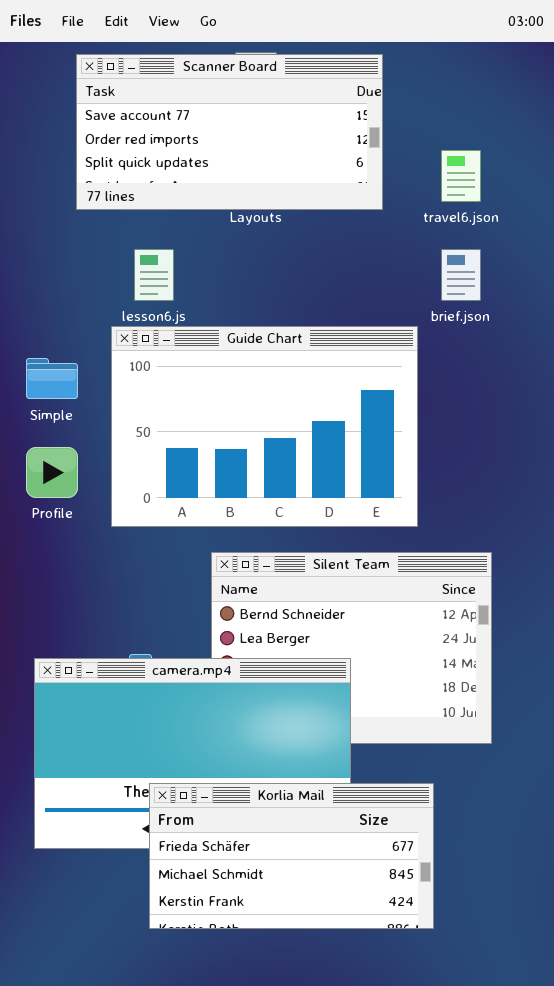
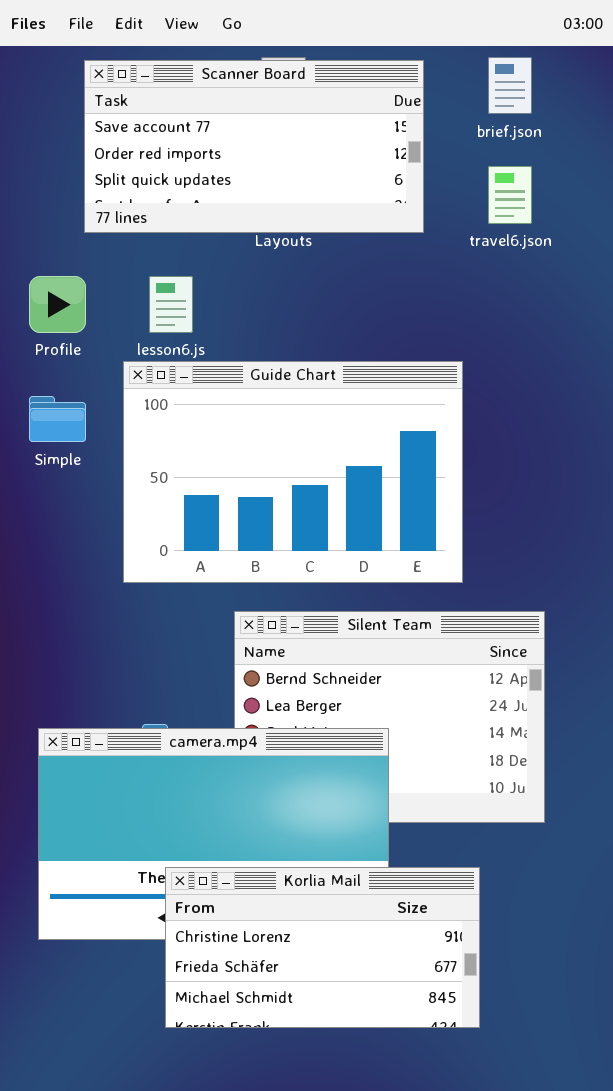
brief.json: [441,249,481,301] -> [488,57,532,114], moved
Profile: [26,447,78,498] -> [29,276,86,333], moved
Korlia Mail: [149,783,434,929] -> [165,867,480,1028], scrolled up 1 row

